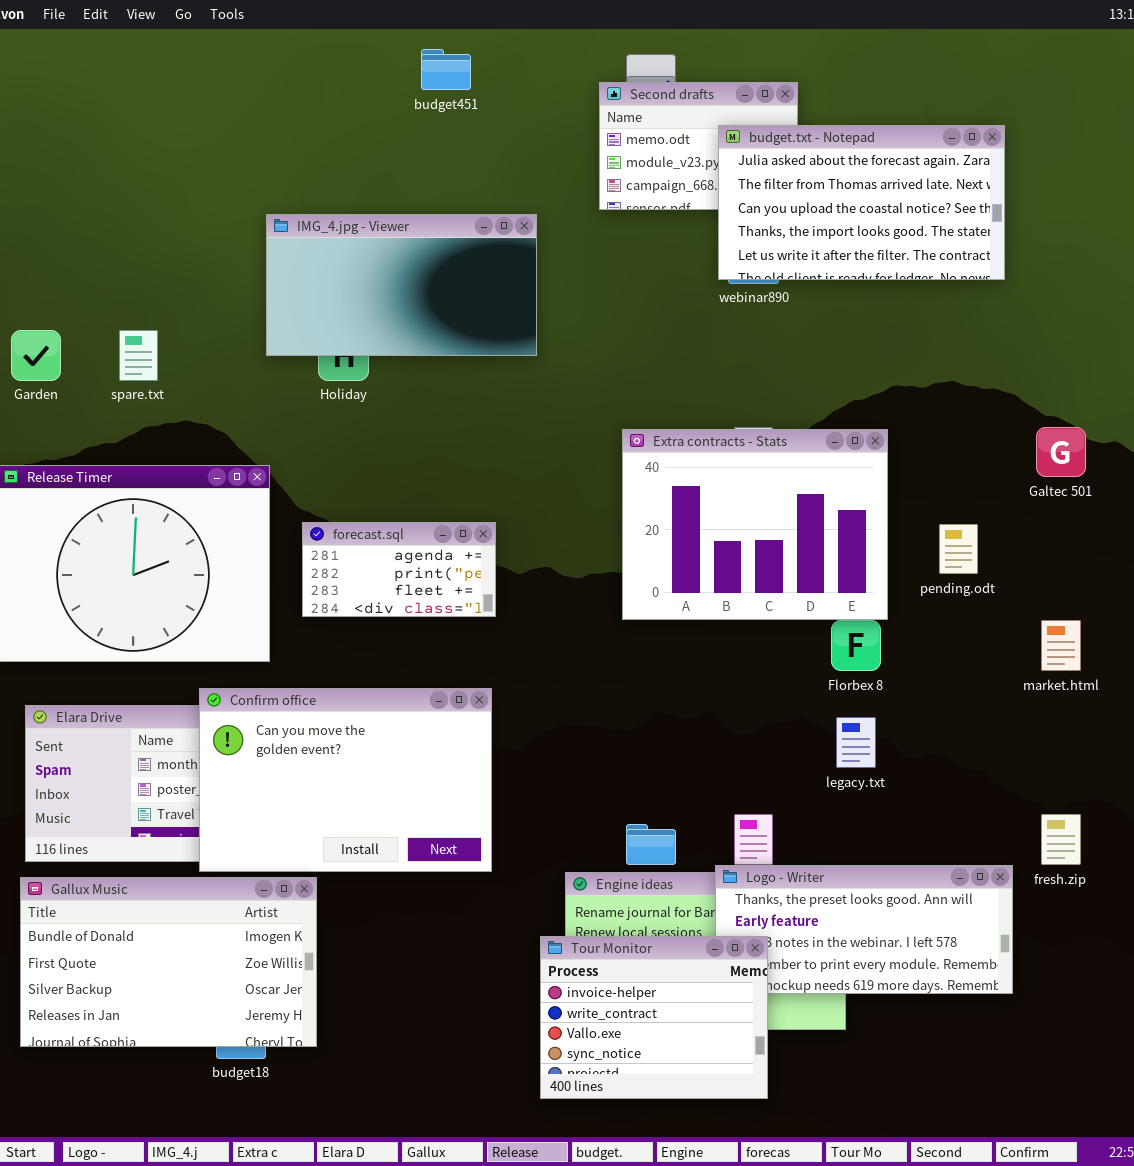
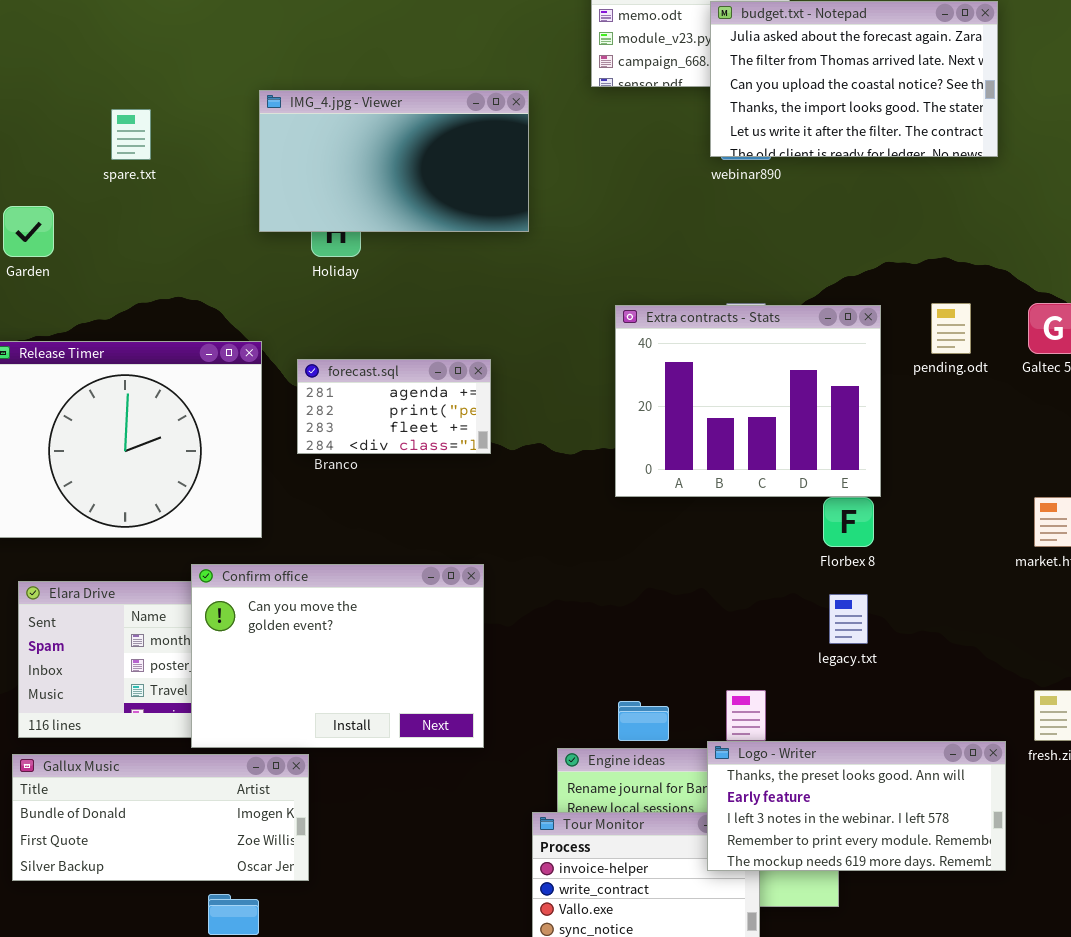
spare.txt: [119,330,158,381] -> [111,109,151,160], moved
forecast.sql: [302,522,496,617] -> [297,359,491,454], moved
pending.odt: [939,524,978,574] -> [931,303,971,354], moved
Logo - Writer: [715,865,1013,994] -> [707,741,1006,871], raised
Gallux Music: [20,877,317,1047] -> [12,754,309,881], resized

